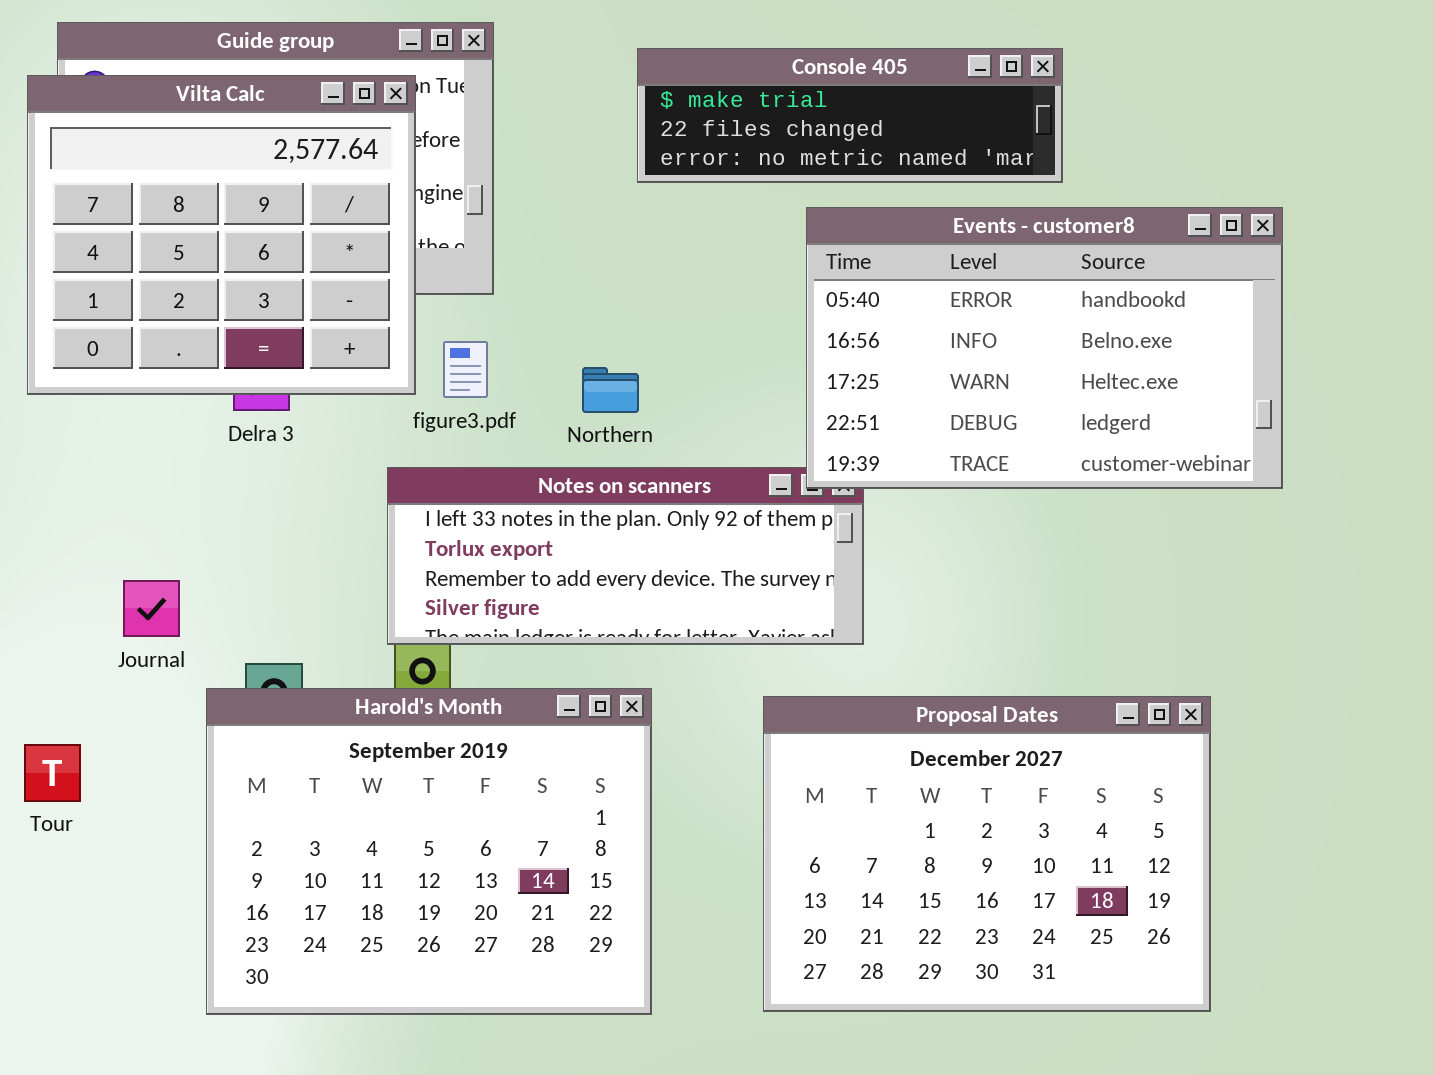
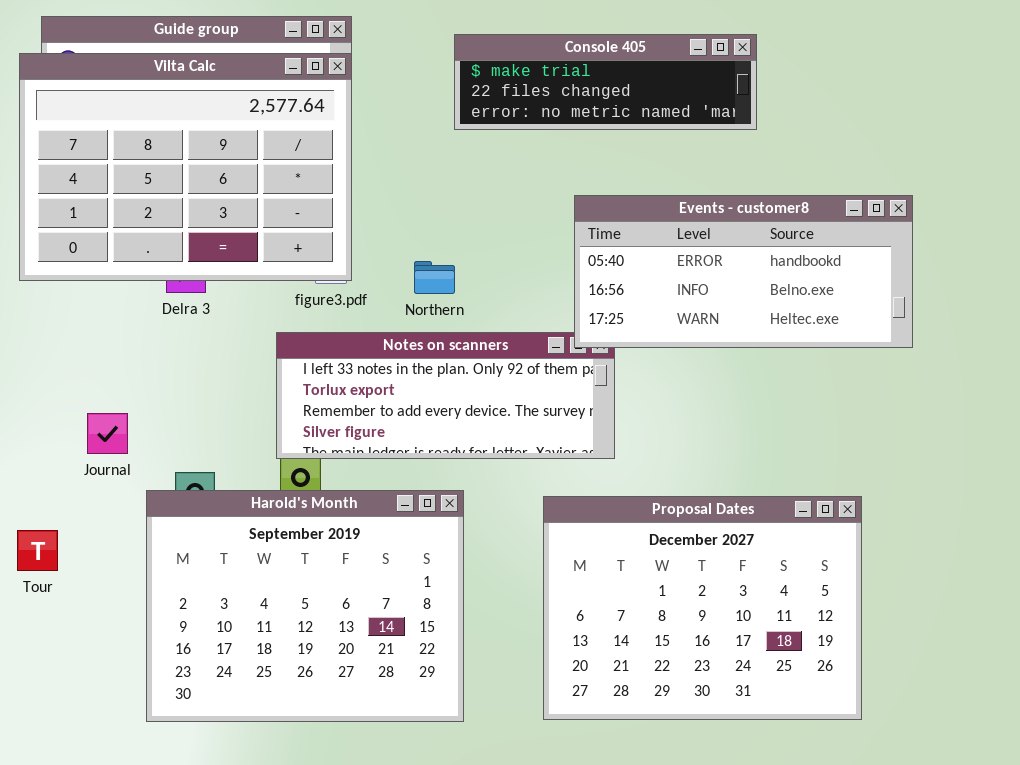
Vilta Calc: [27,75,416,395] -> [19,53,352,281], resized
Events - customer8: [806,207,1283,489] -> [574,195,913,348], resized

